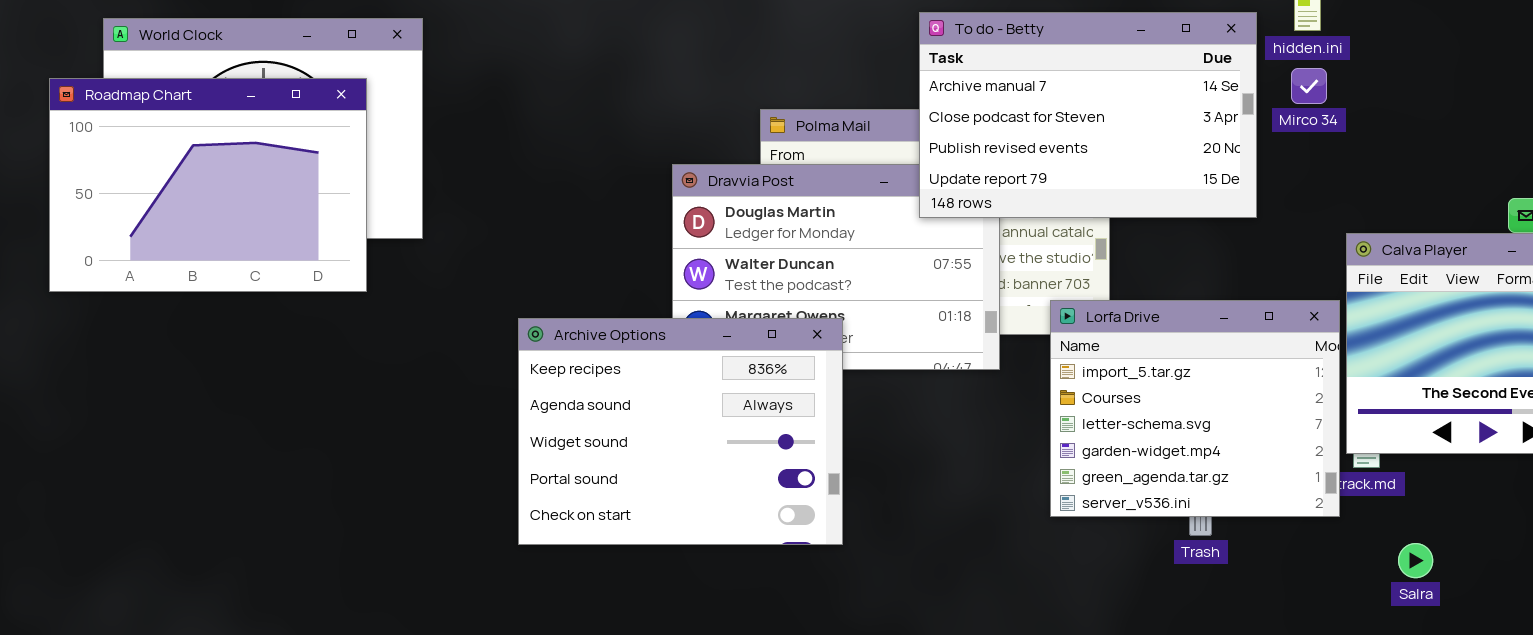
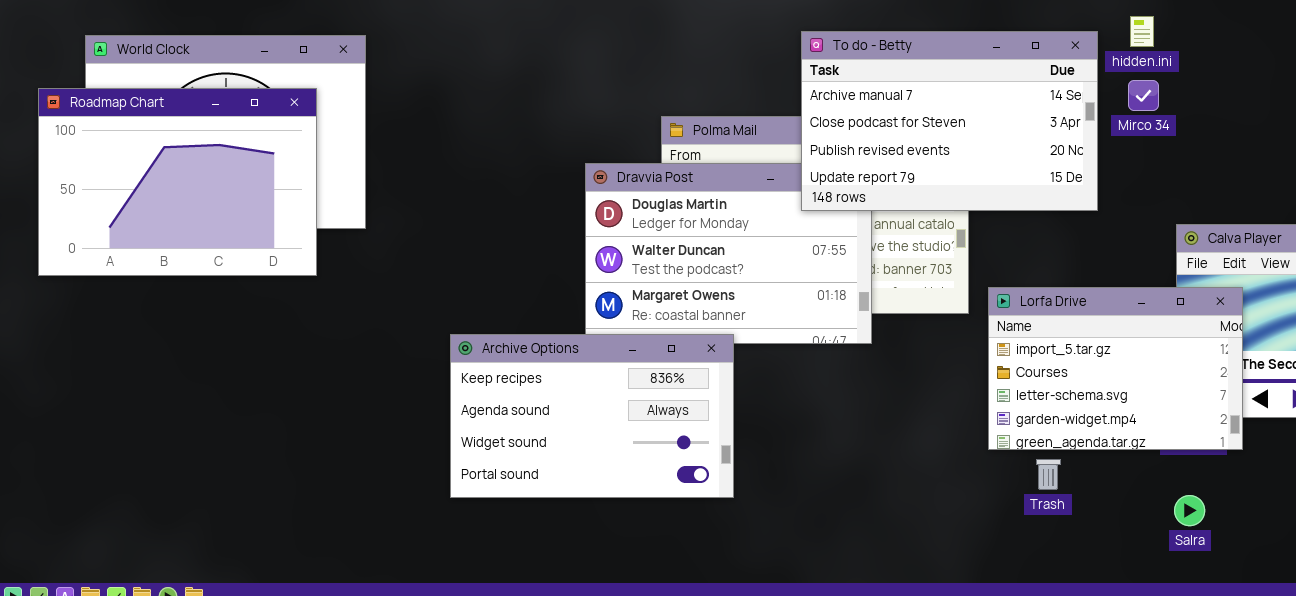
Lorfa Drive: [1050,300,1340,517] -> [988,287,1243,450], moved, resized
Archive Options: [518,318,843,545] -> [450,334,734,498], resized
Salra: [1398,543,1433,578] -> [1174,495,1205,526], moved

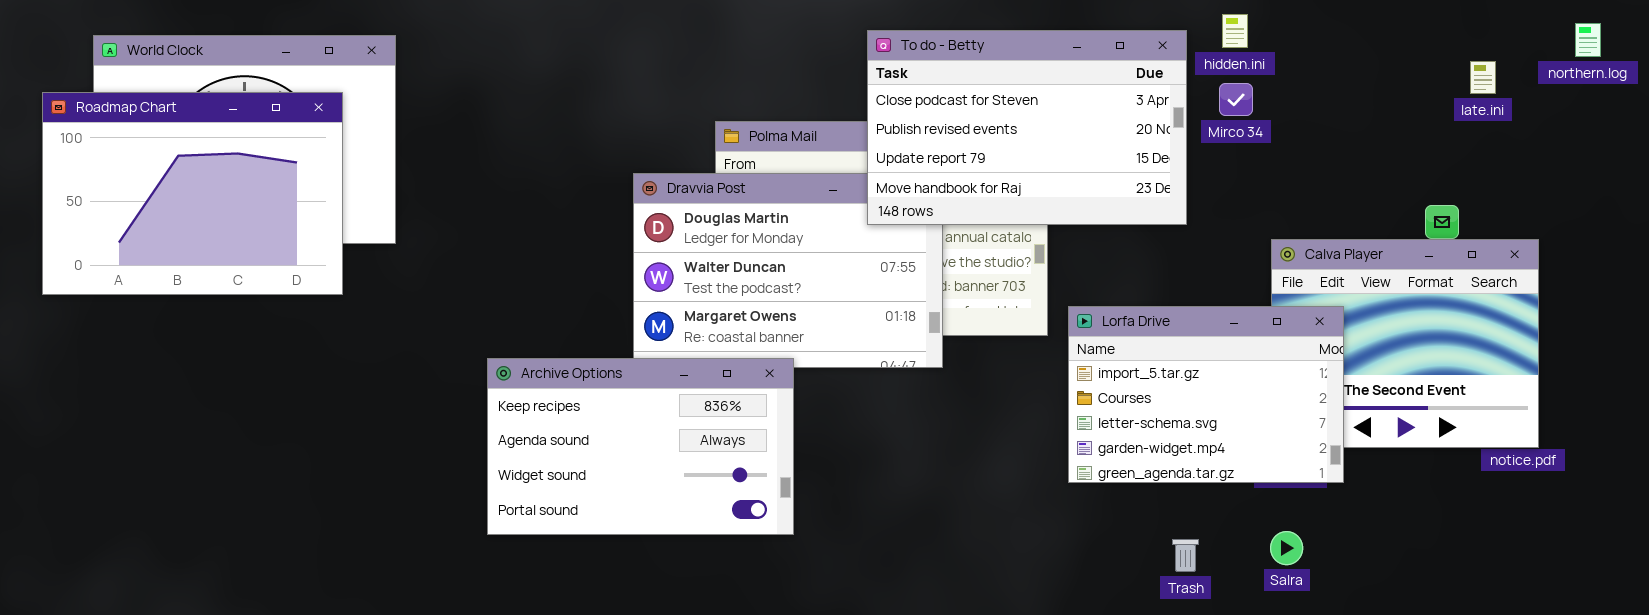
To do - Betty: [801,31,1098,211] -> [867,30,1187,225], scrolled down 1 row
Trash: [1036,459,1061,490] -> [1172,539,1199,572], moved

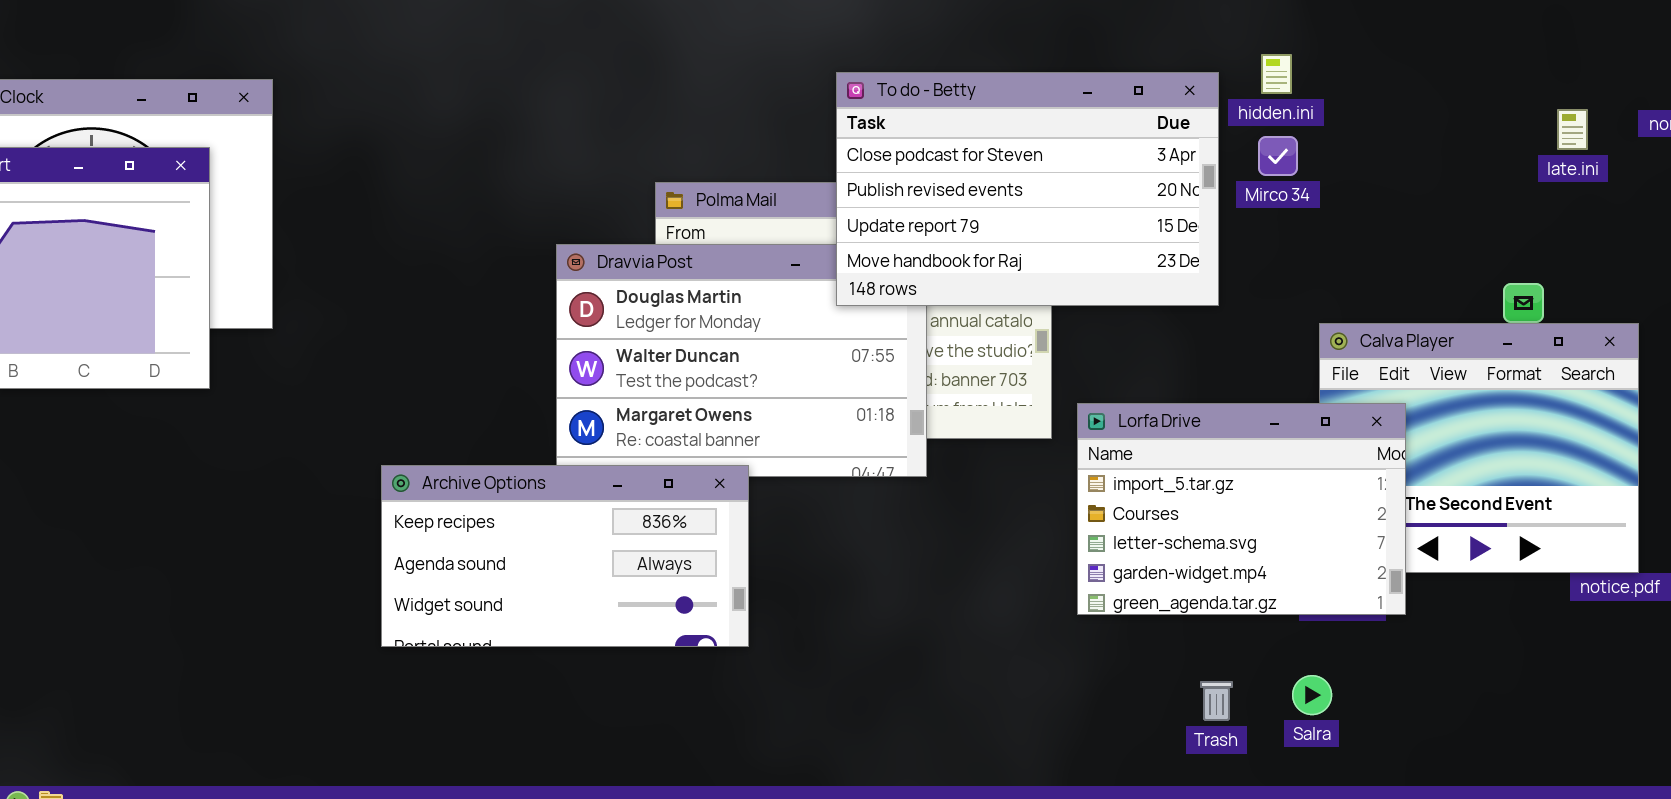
Archive Options: [487,358,794,535] -> [381,465,749,647], resized
Salra: [1270,531,1303,565] -> [1292,675,1332,715], moved

